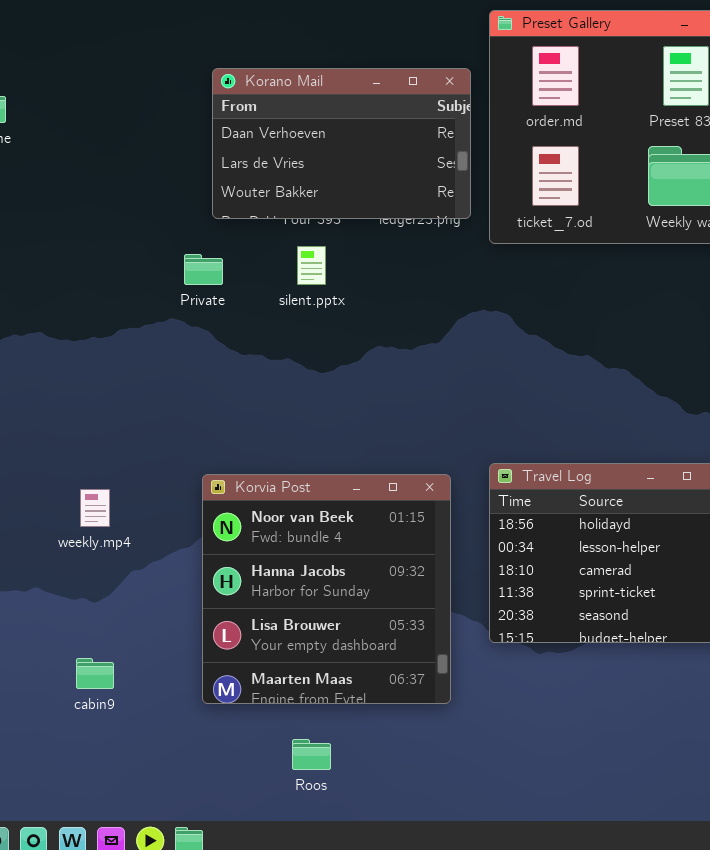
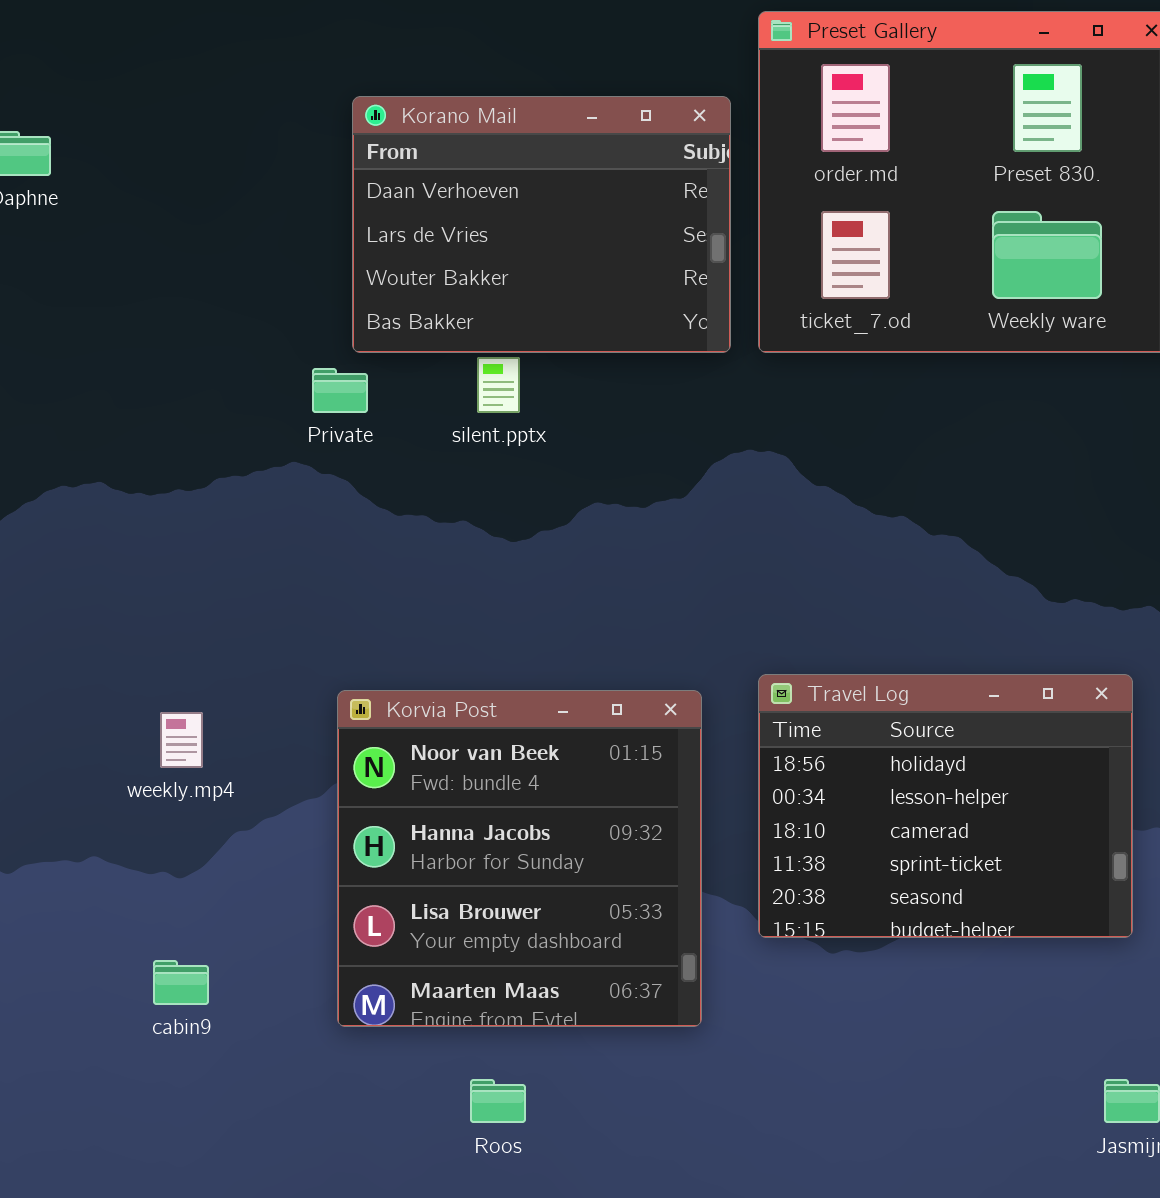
Korano Mail: [212,68,471,219] -> [352,96,731,353], resized

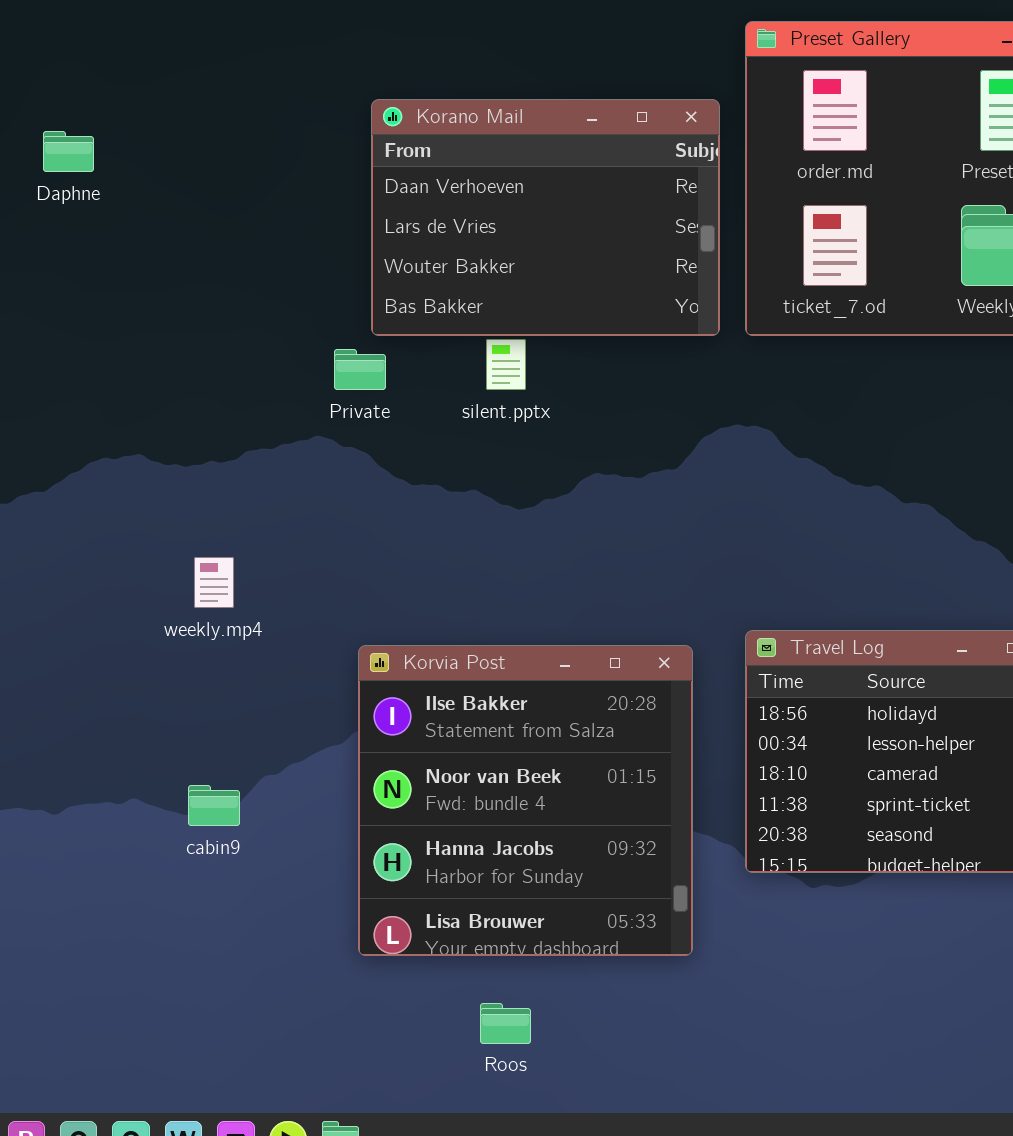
Korvia Post: [337,690,702,1027] -> [358,645,693,956], scrolled up 1 row
weekly.mp4: [160,712,203,768] -> [194,557,234,608], moved
cabin9: [153,960,209,1005] -> [188,785,240,826], moved

